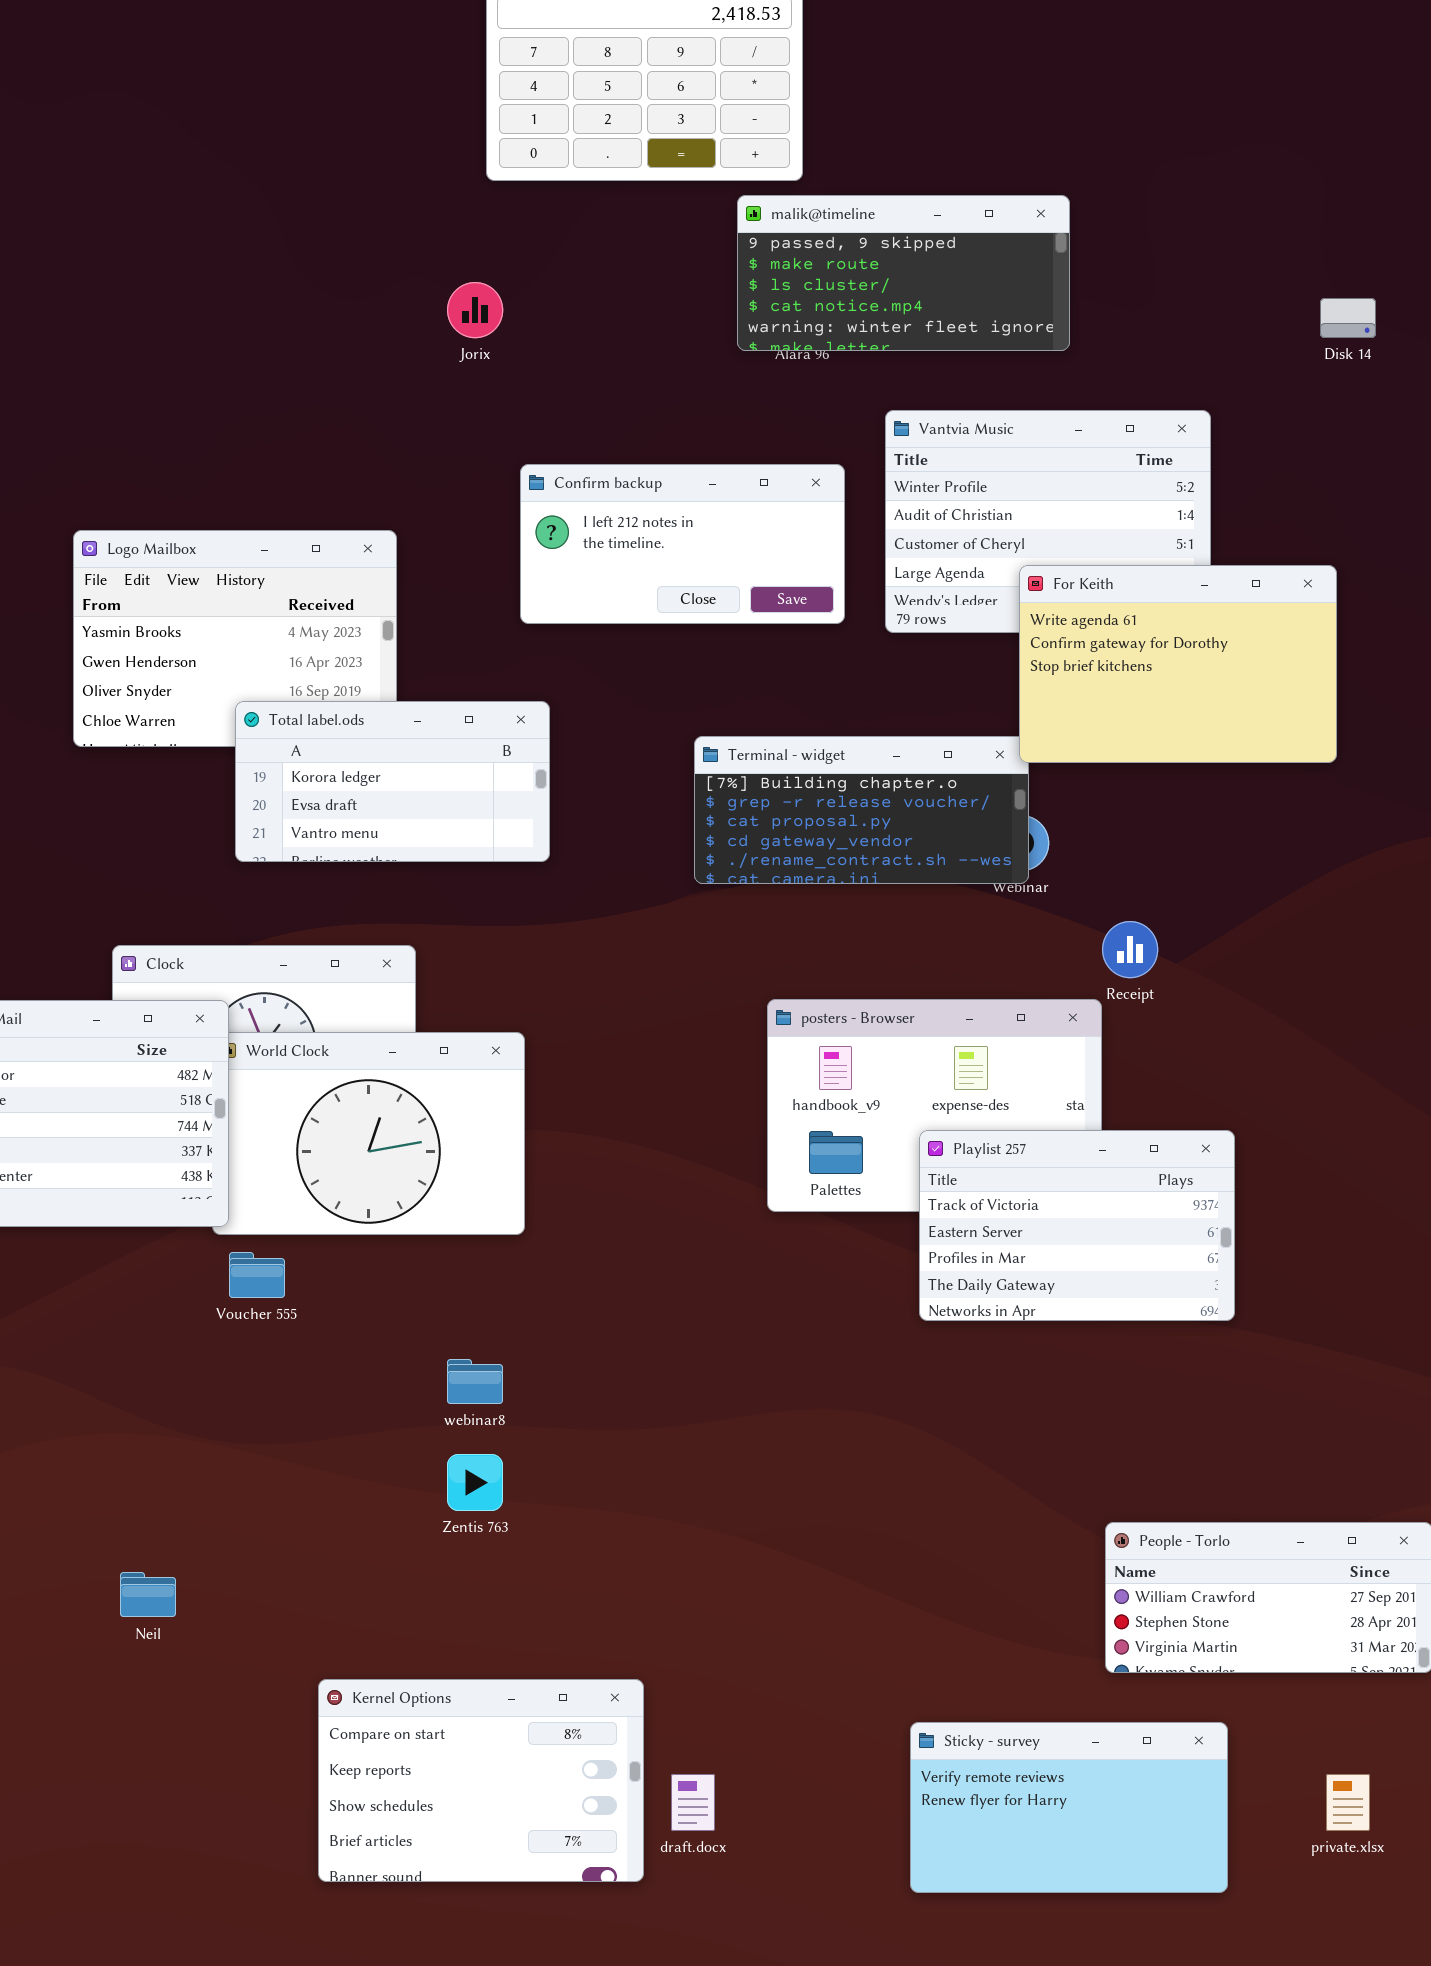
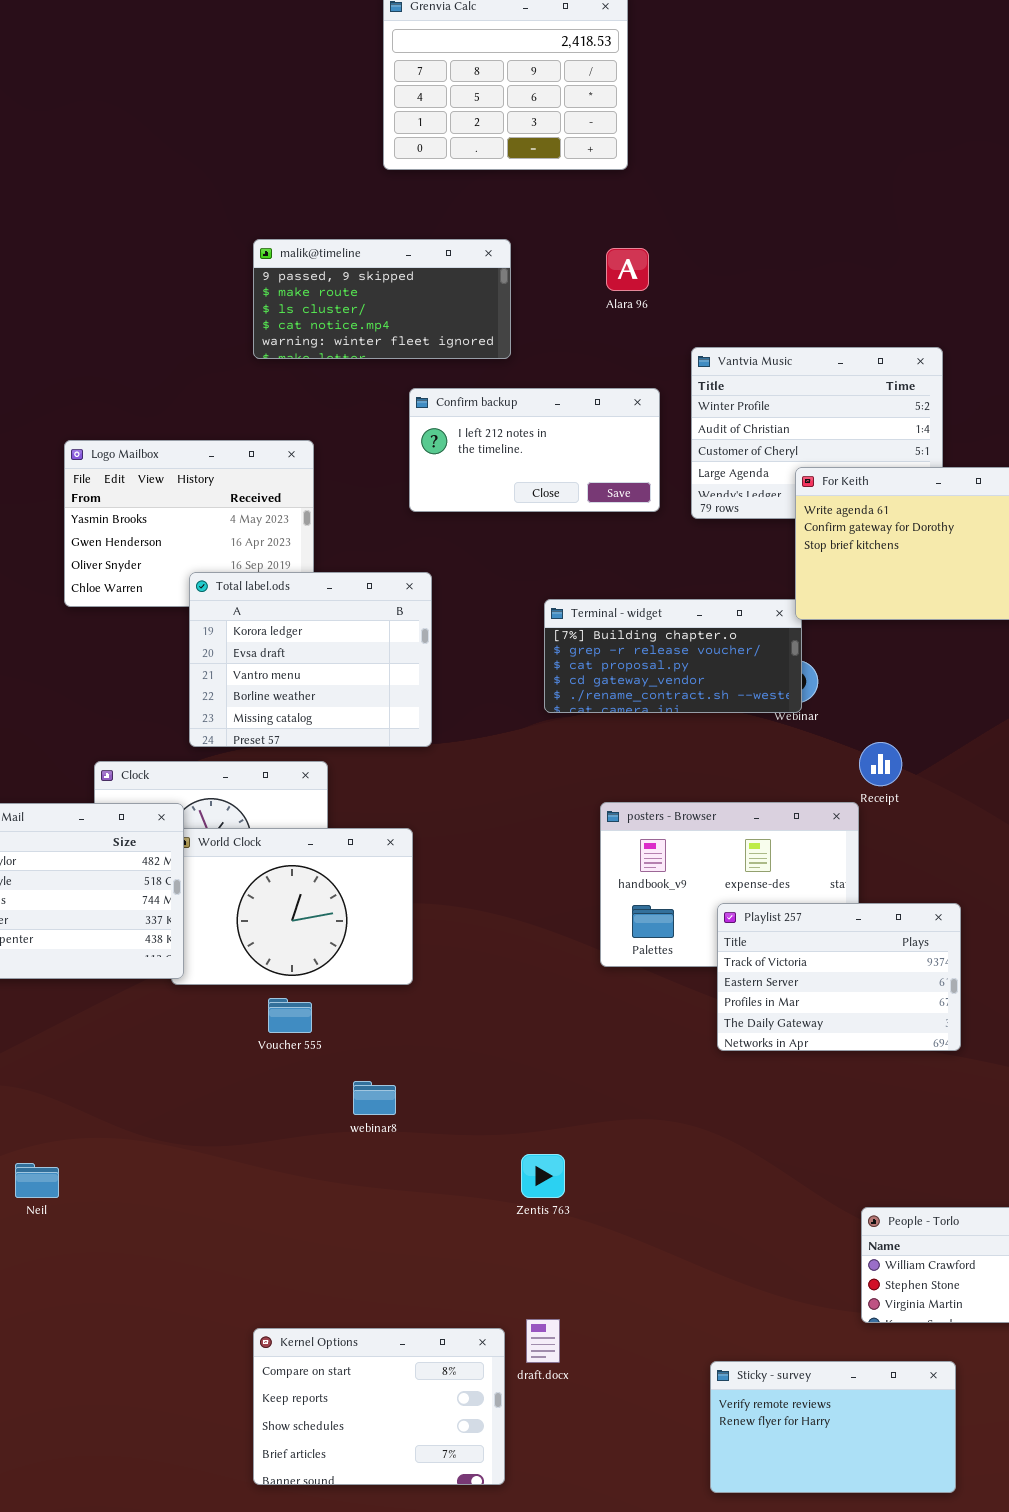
malik@timeline: [737,195,1070,351] -> [253,239,511,359], moved
Total label.ods: [235,701,550,862] -> [189,572,432,747], resized
Voucher 555: [229,1252,285,1298] -> [268,998,312,1033], moved
Zentis 763: [447,1454,503,1511] -> [521,1154,565,1198], moved
Neil: [120,1572,176,1617] -> [15,1163,59,1198], moved
draft.docx: [671,1774,715,1831] -> [526,1319,560,1363], moved

